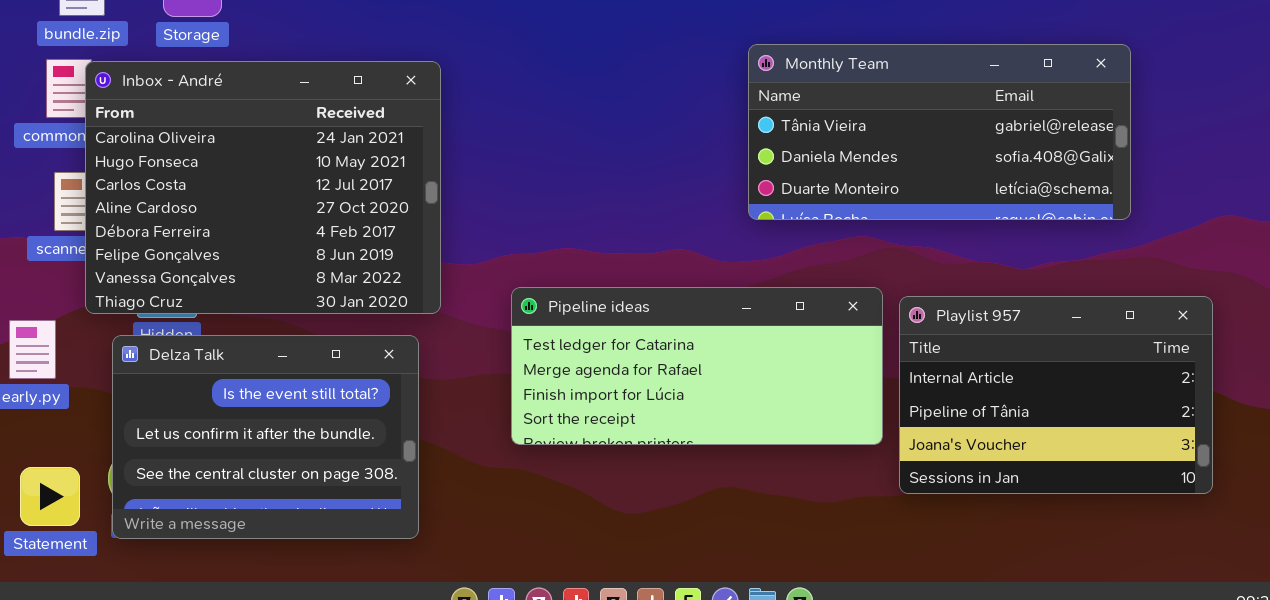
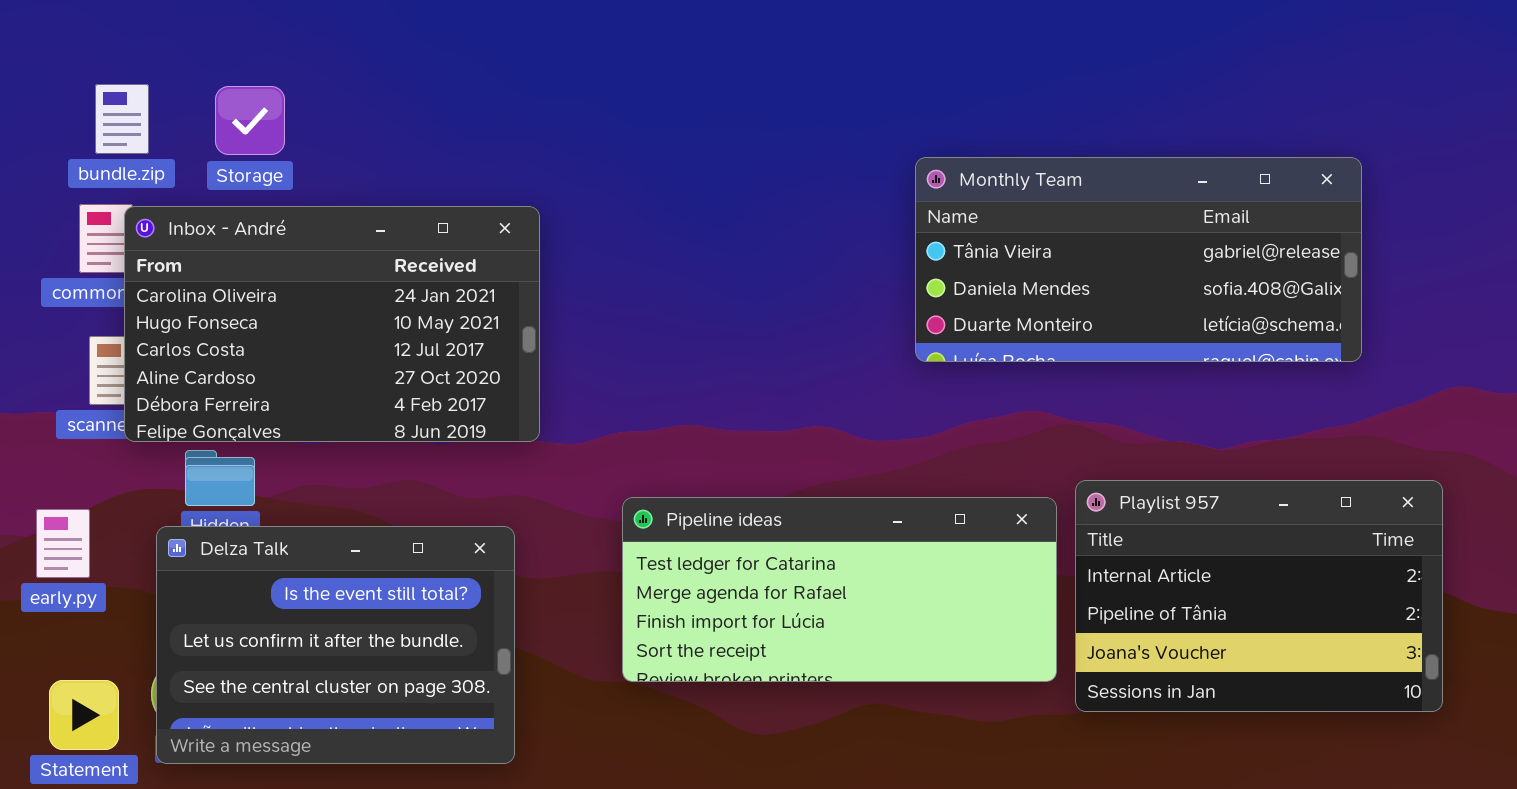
Monthly Team: [748,44,1131,220] -> [915,157,1362,362], moved
Inbox - André: [85,61,441,314] -> [124,206,540,442], resized
Pipeline ideas: [511,287,883,445] -> [622,497,1057,682], moved

